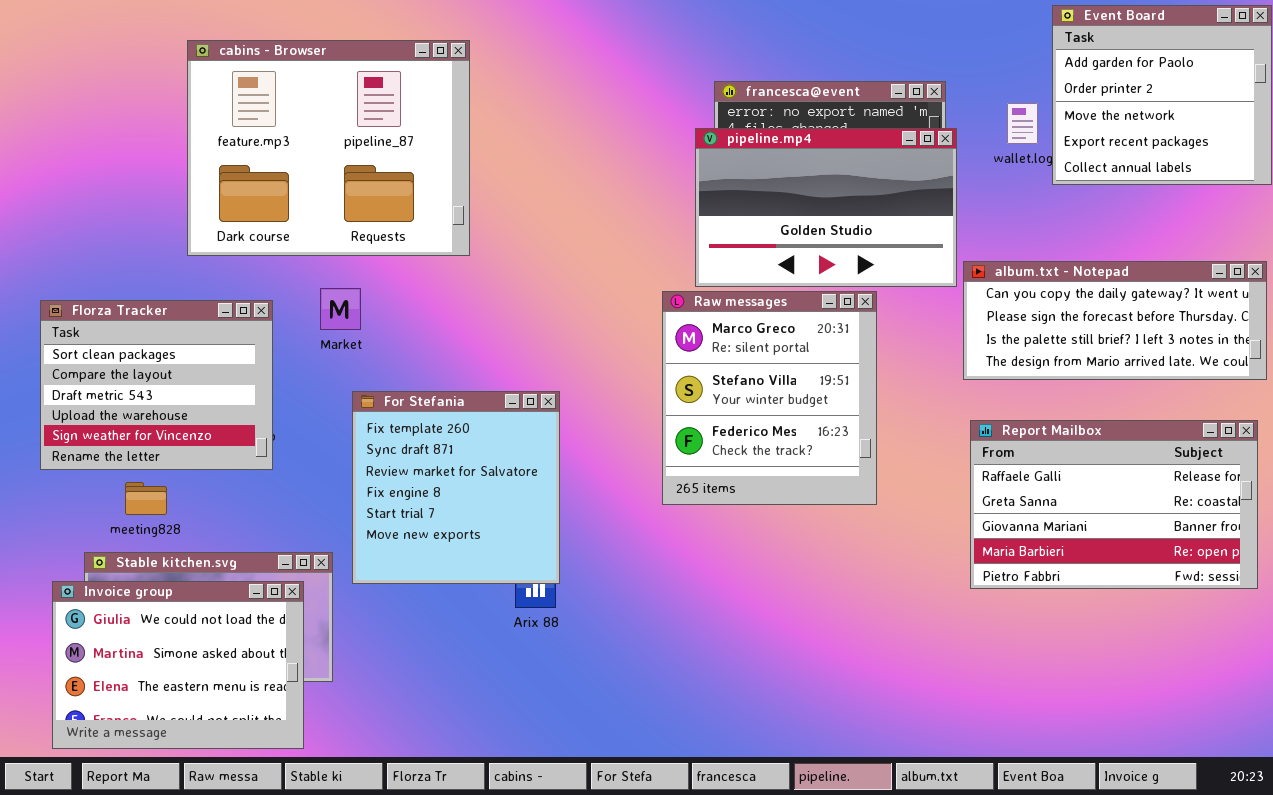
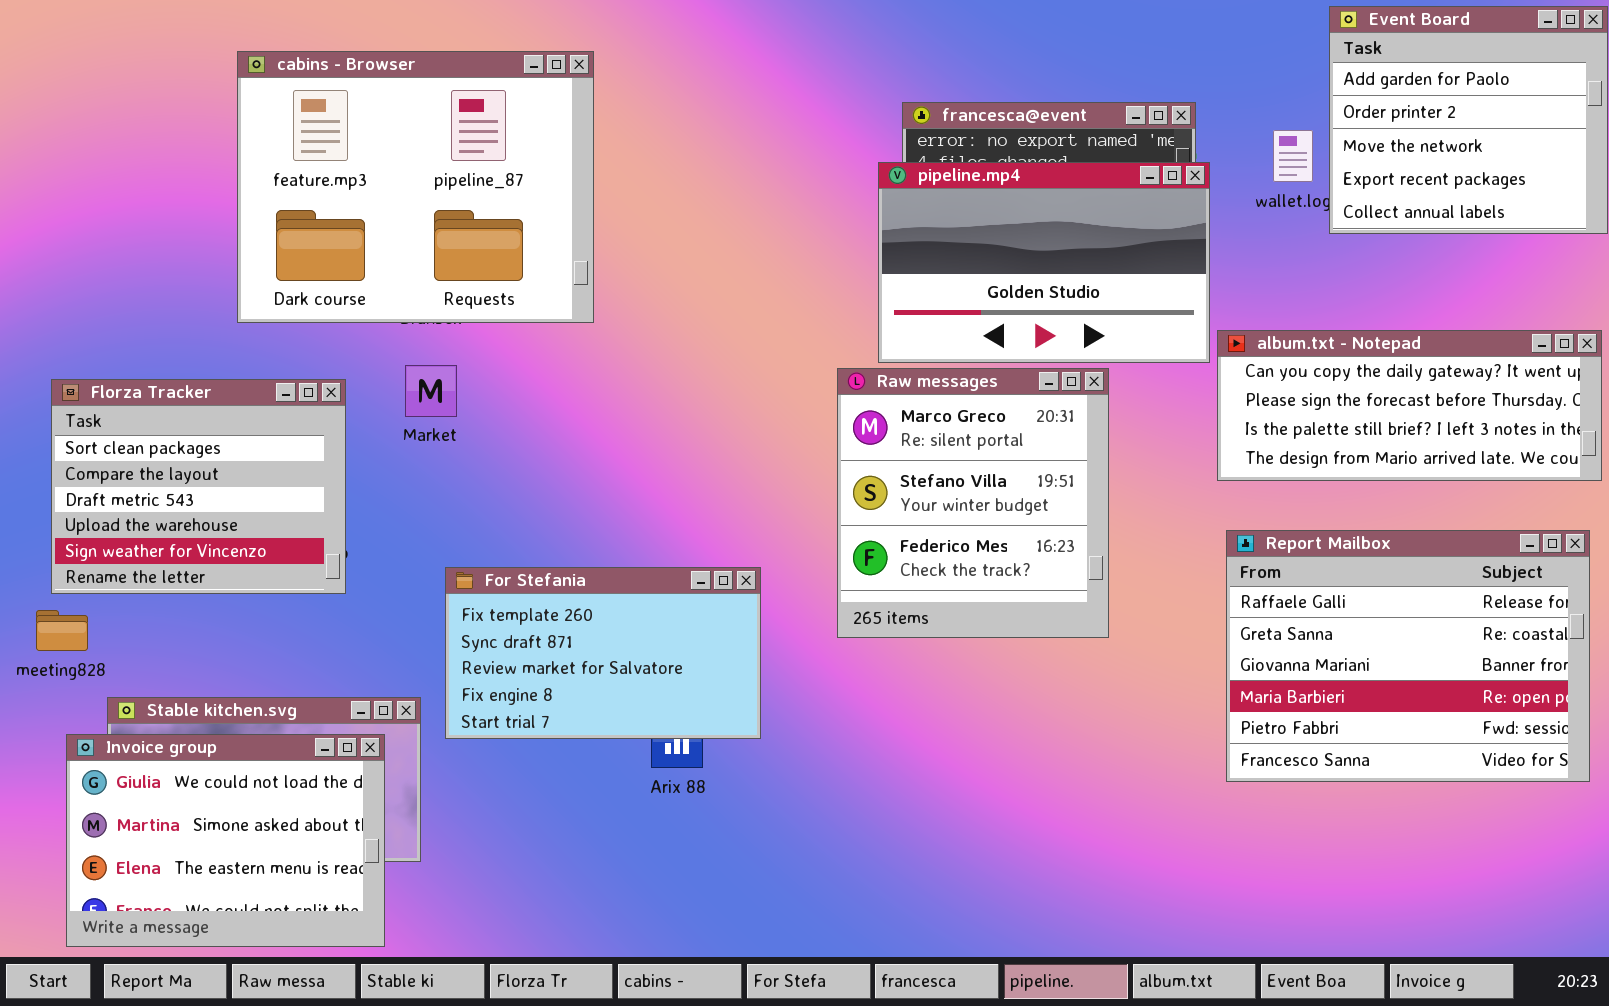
For Stefania: [352,391,560,584] -> [445,567,761,739], resized
Report Mailbox: [970,420,1258,589] -> [1226,530,1590,782], resized
meeting828: [125,482,167,515] -> [36,610,88,651], moved

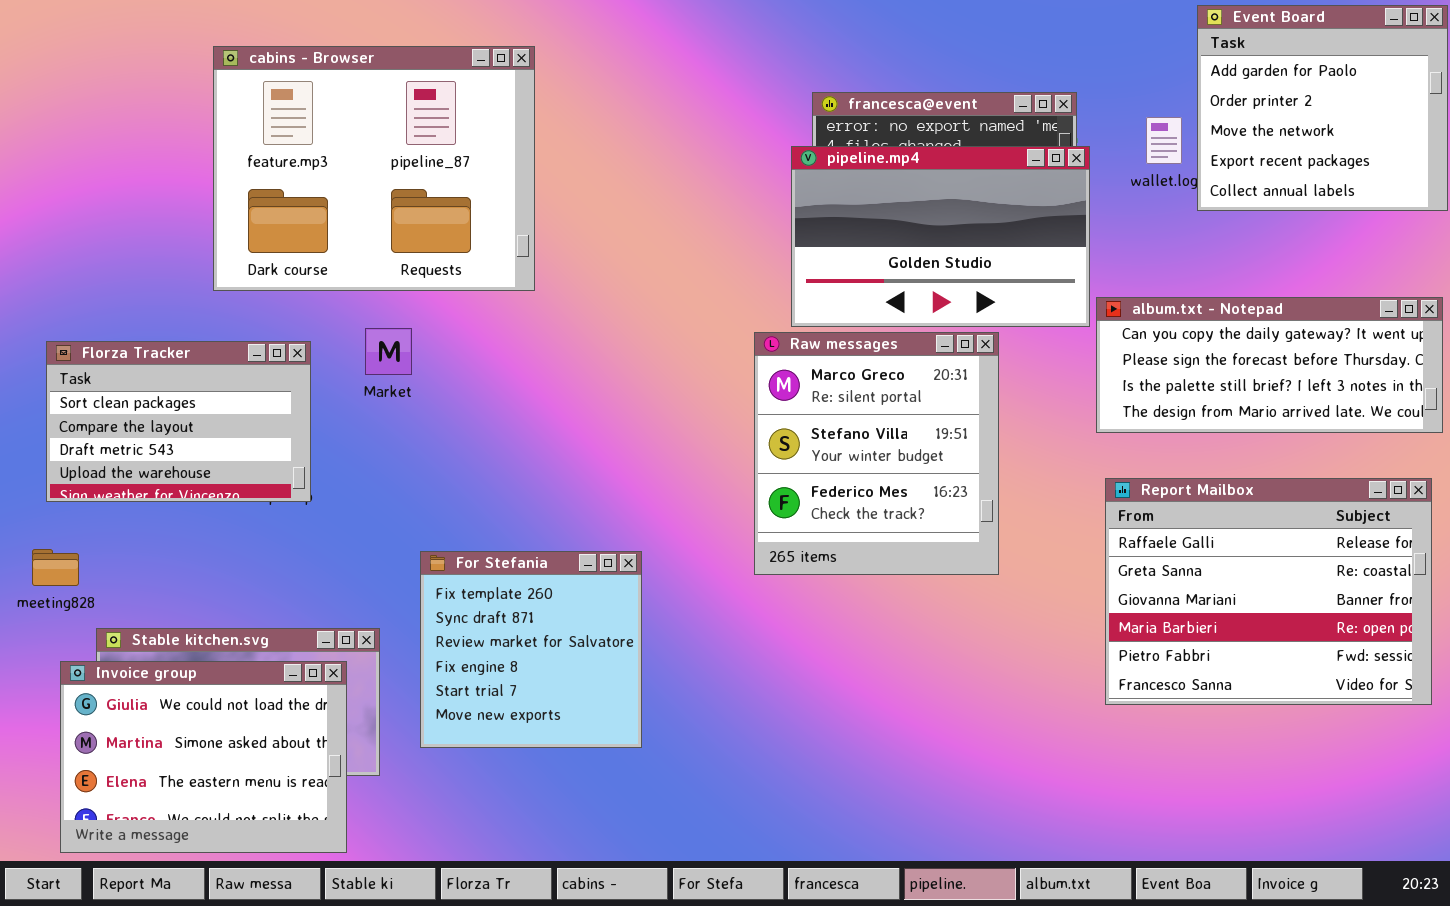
Florza Tracker: [51,379,346,594] -> [46,341,311,502], resized
For Stefania: [445,567,761,739] -> [420,551,642,748], moved, resized

